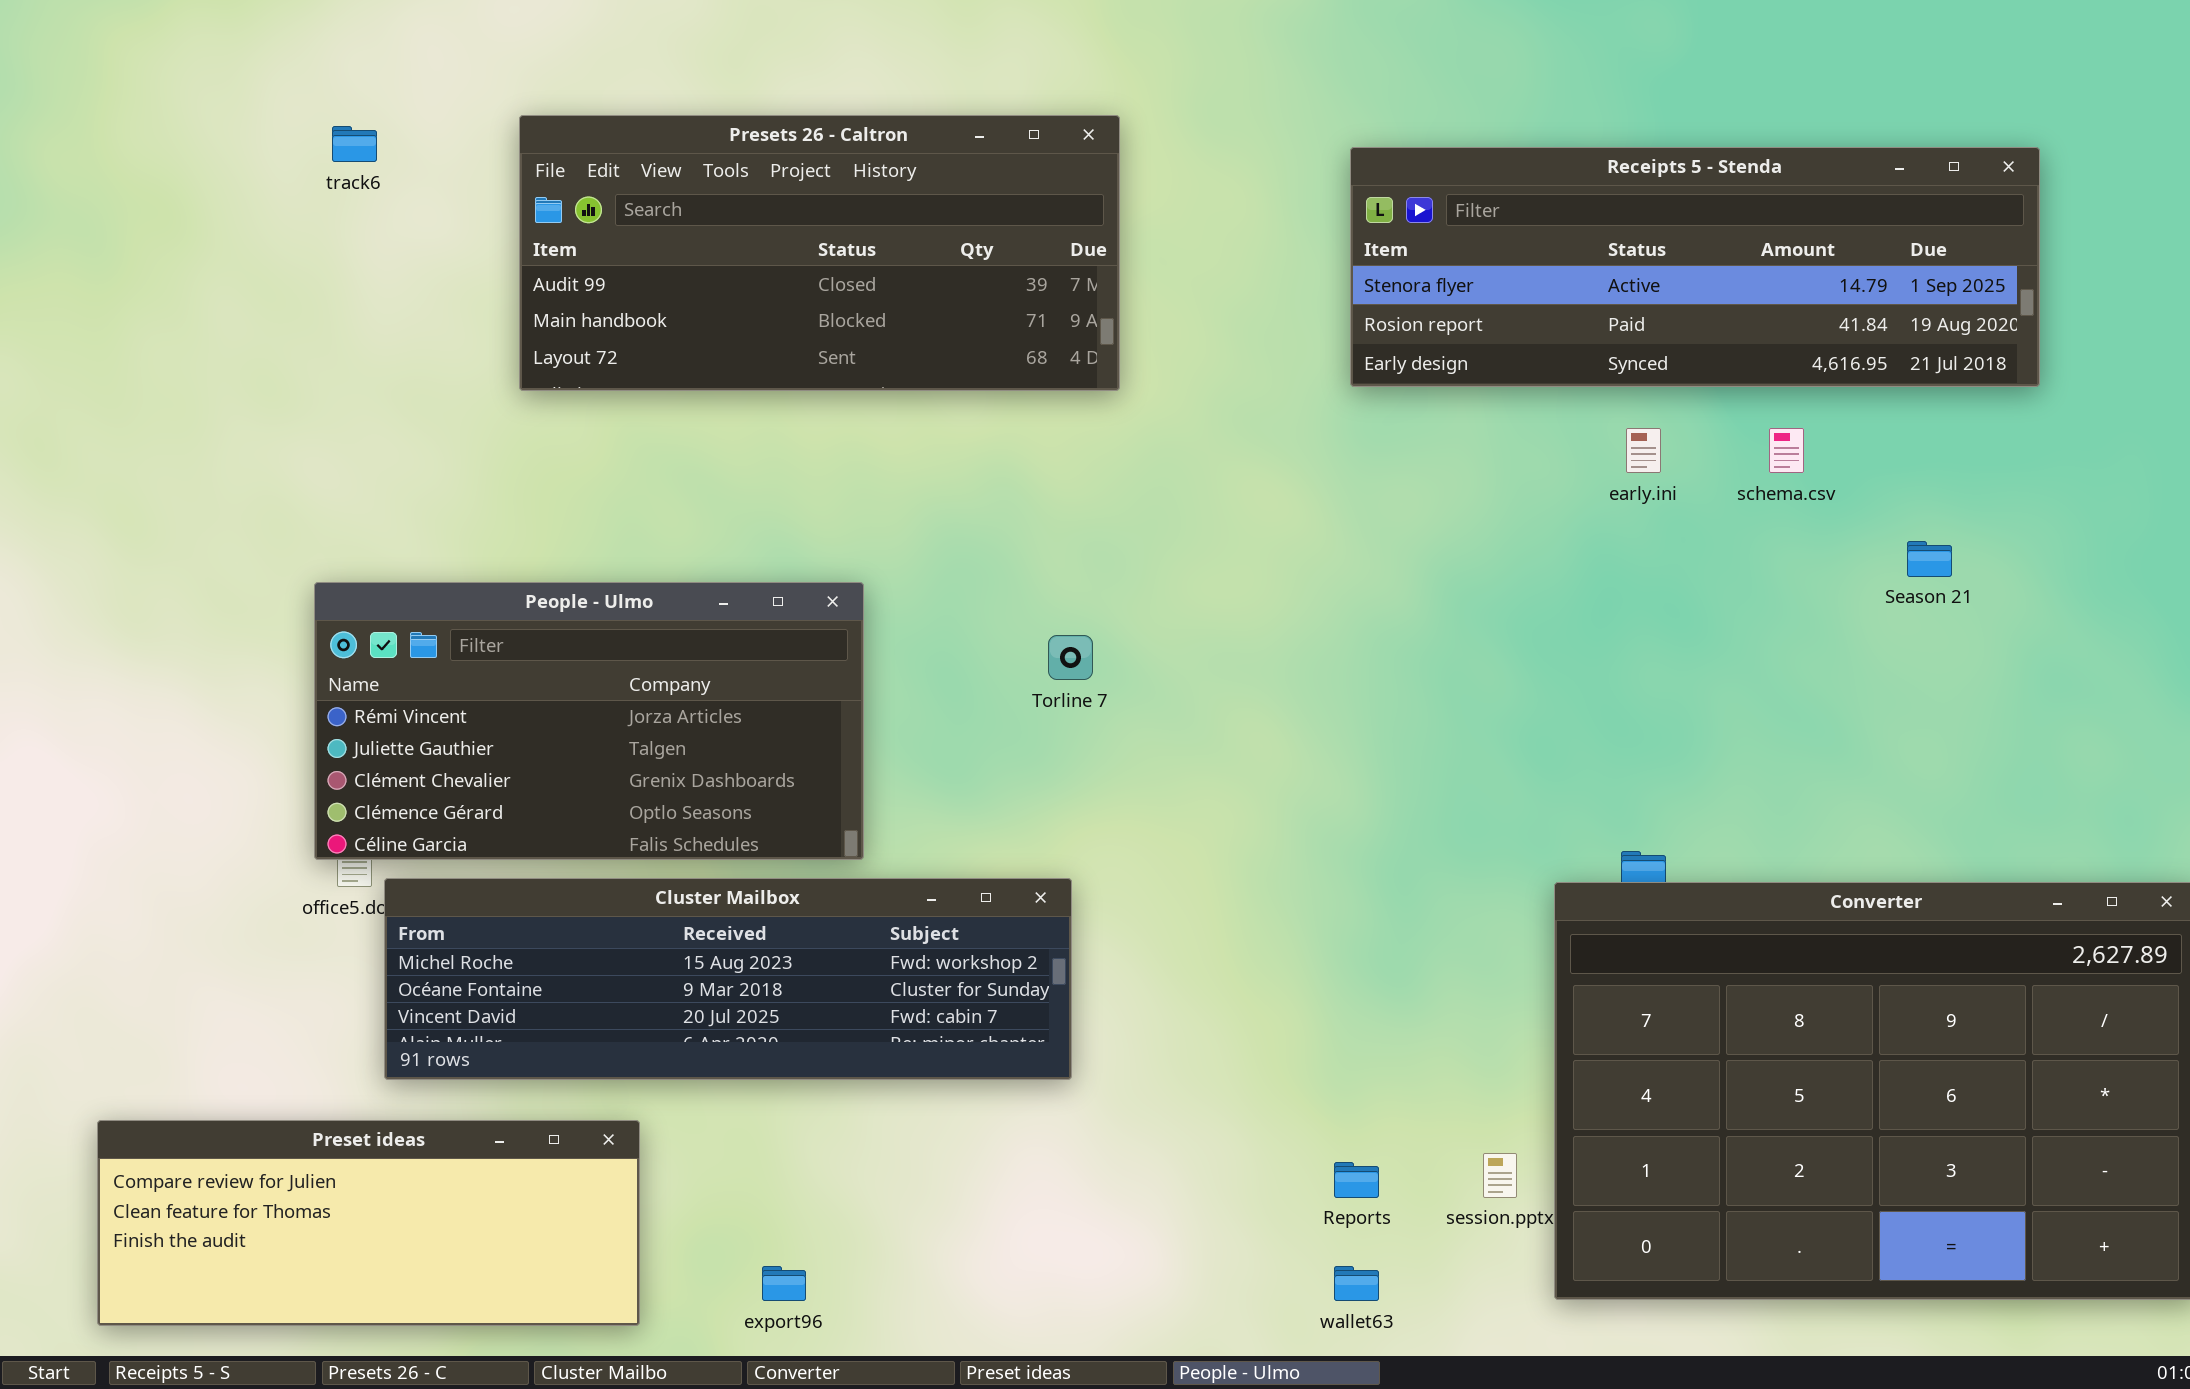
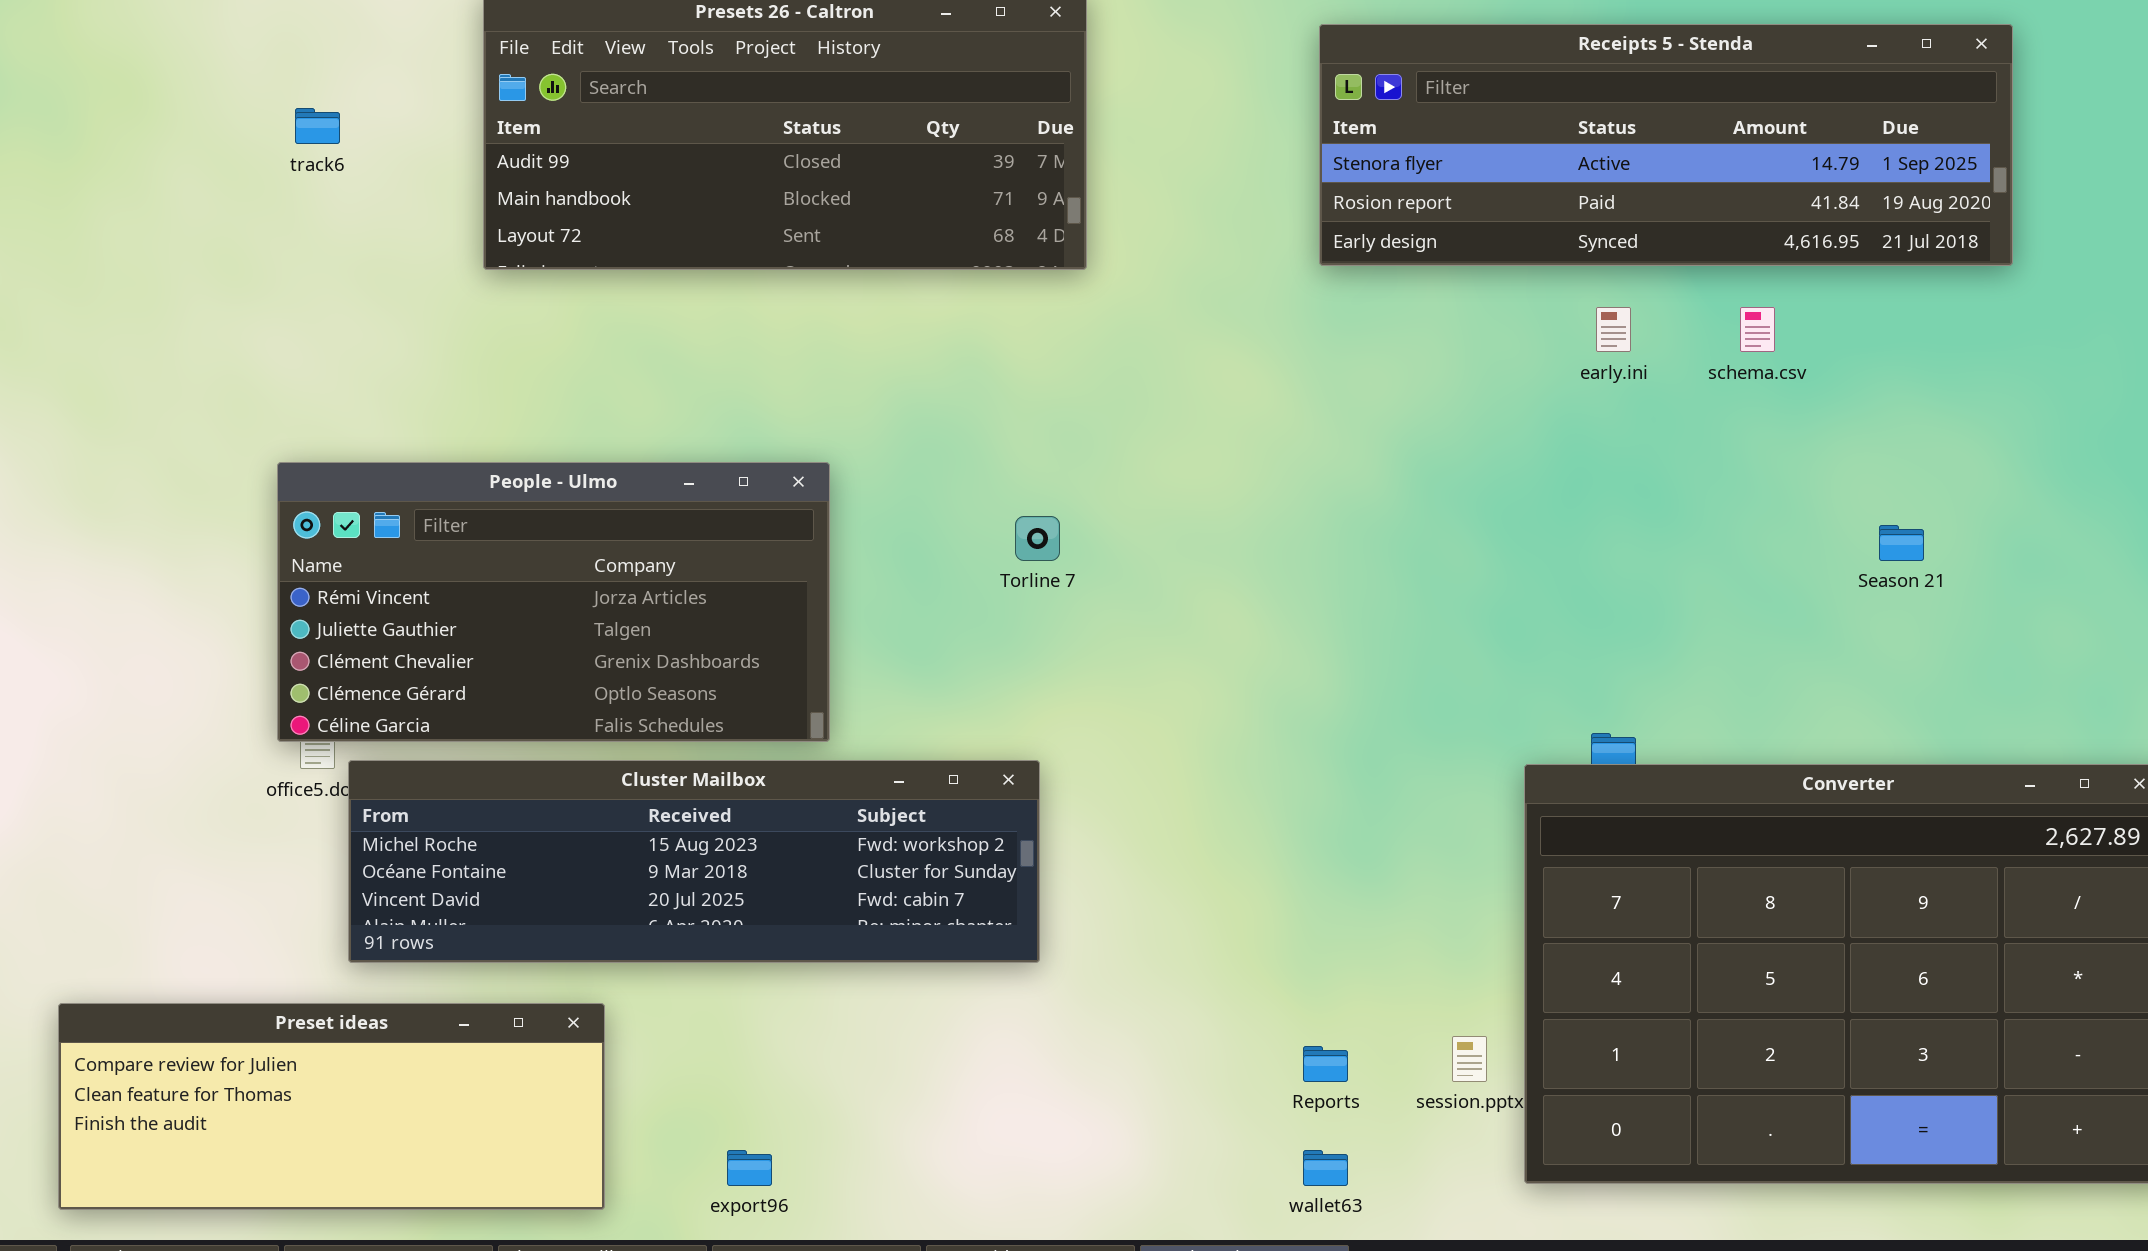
track6: [332,126,377,162] -> [295,108,340,144], moved
Season 21: [1907,541,1952,577] -> [1879,525,1924,561], moved

